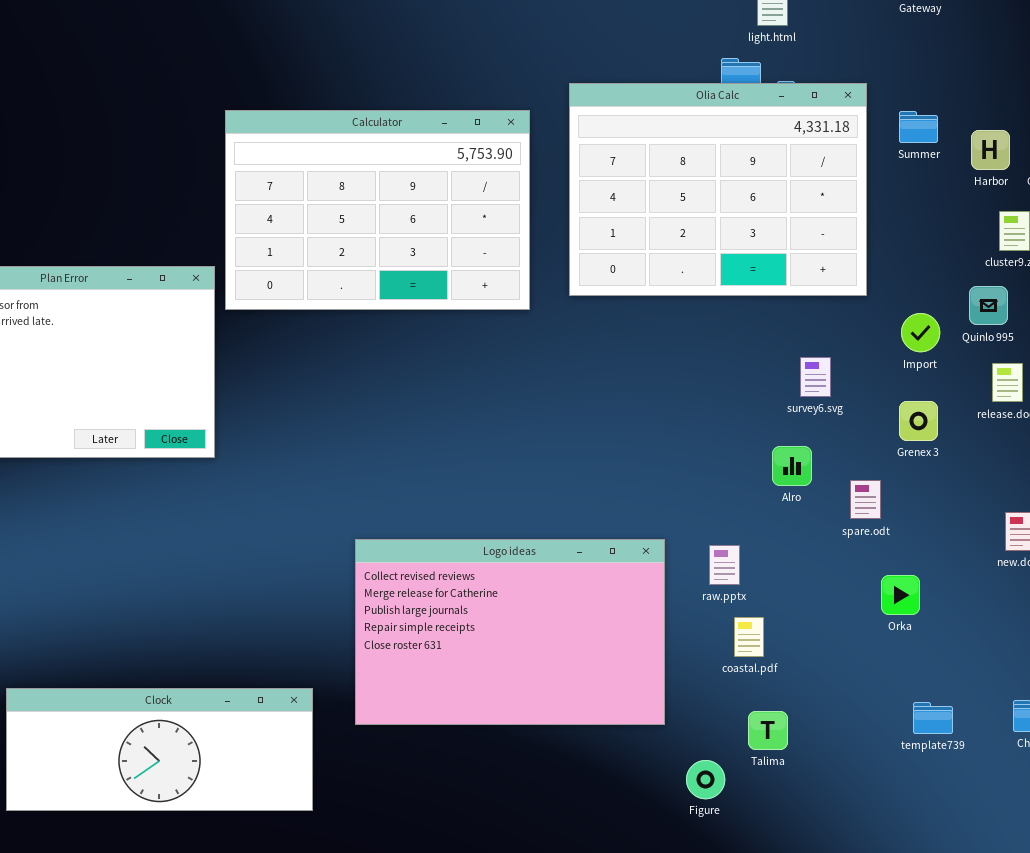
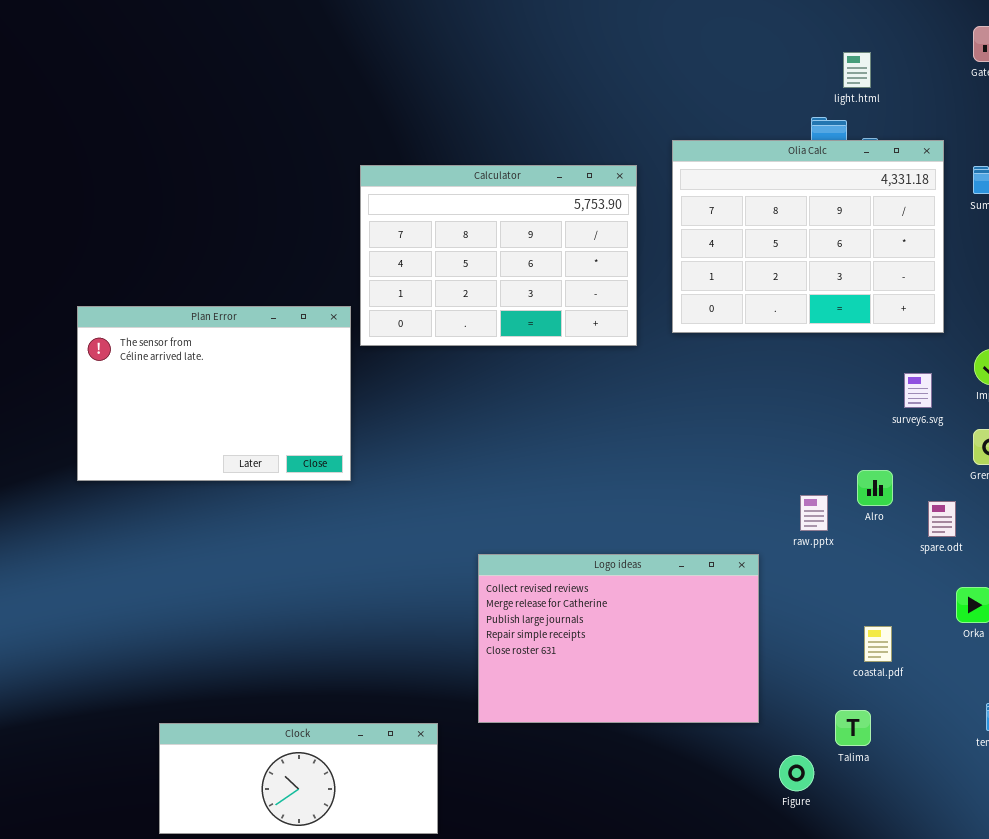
survey6.svg: [800,357,831,397] -> [904,373,932,408], moved
raw.pptx: [709,545,740,585] -> [800,495,828,531], moved
coastal.pdf: [734,617,764,657] -> [864,626,892,662], moved
Clock: [6,688,313,811] -> [159,723,438,834], moved

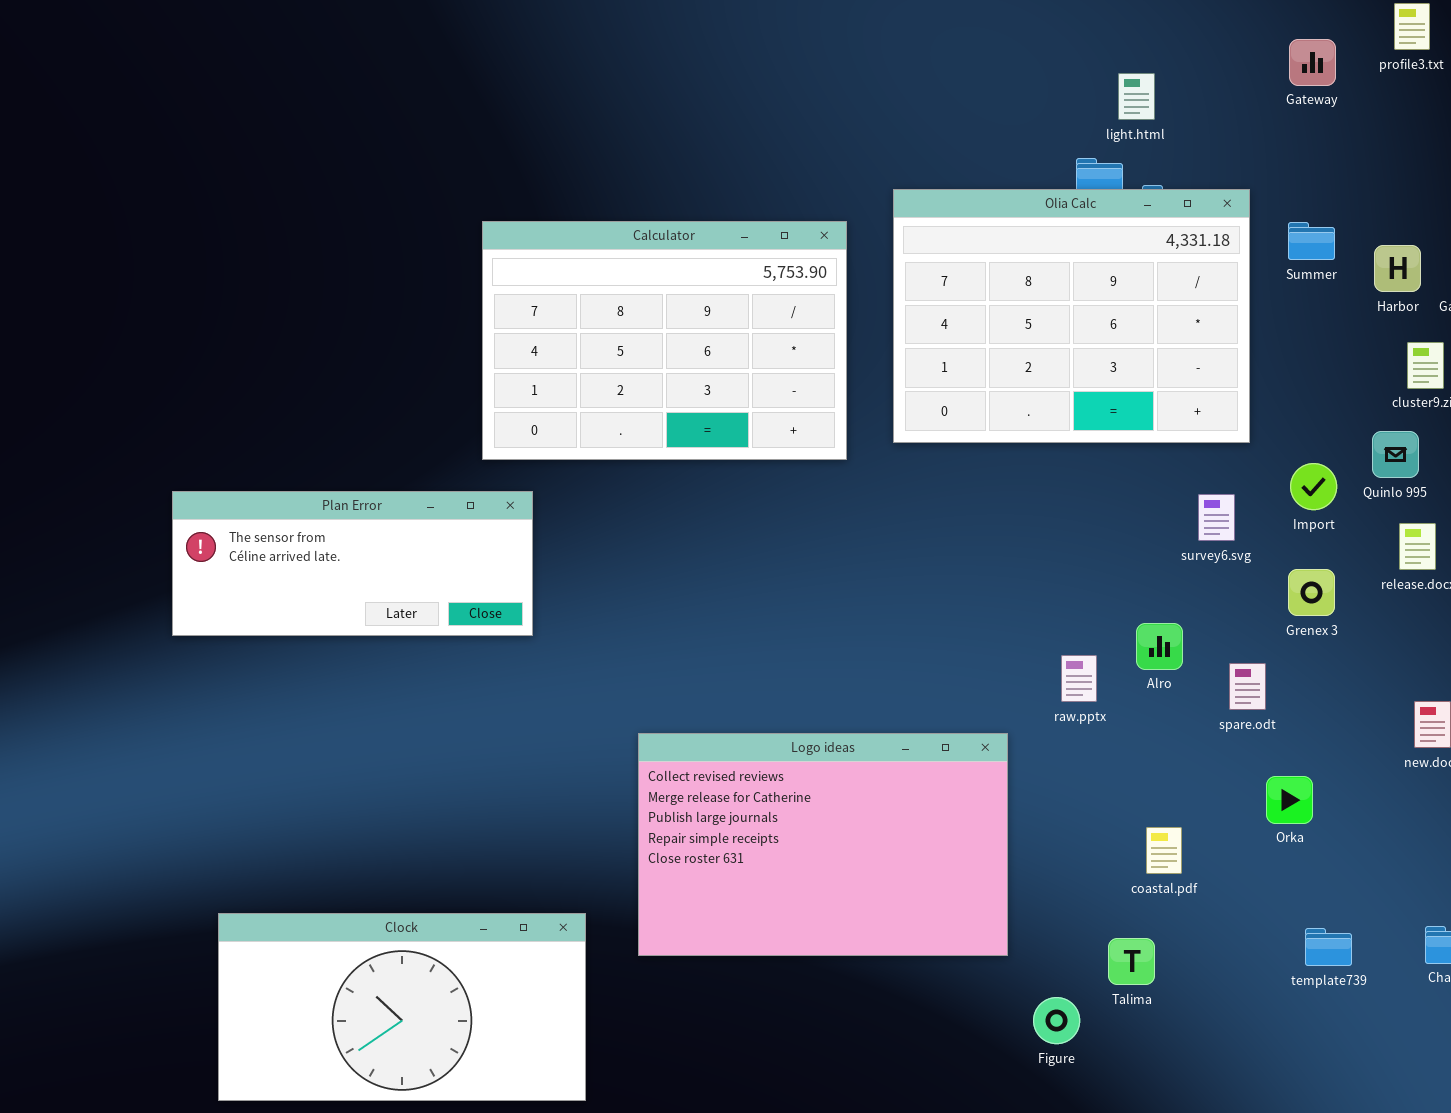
Plan Error: [77,306,351,481] -> [172,491,533,636], moved, resized
Clock: [159,723,438,834] -> [218,913,586,1101], resized

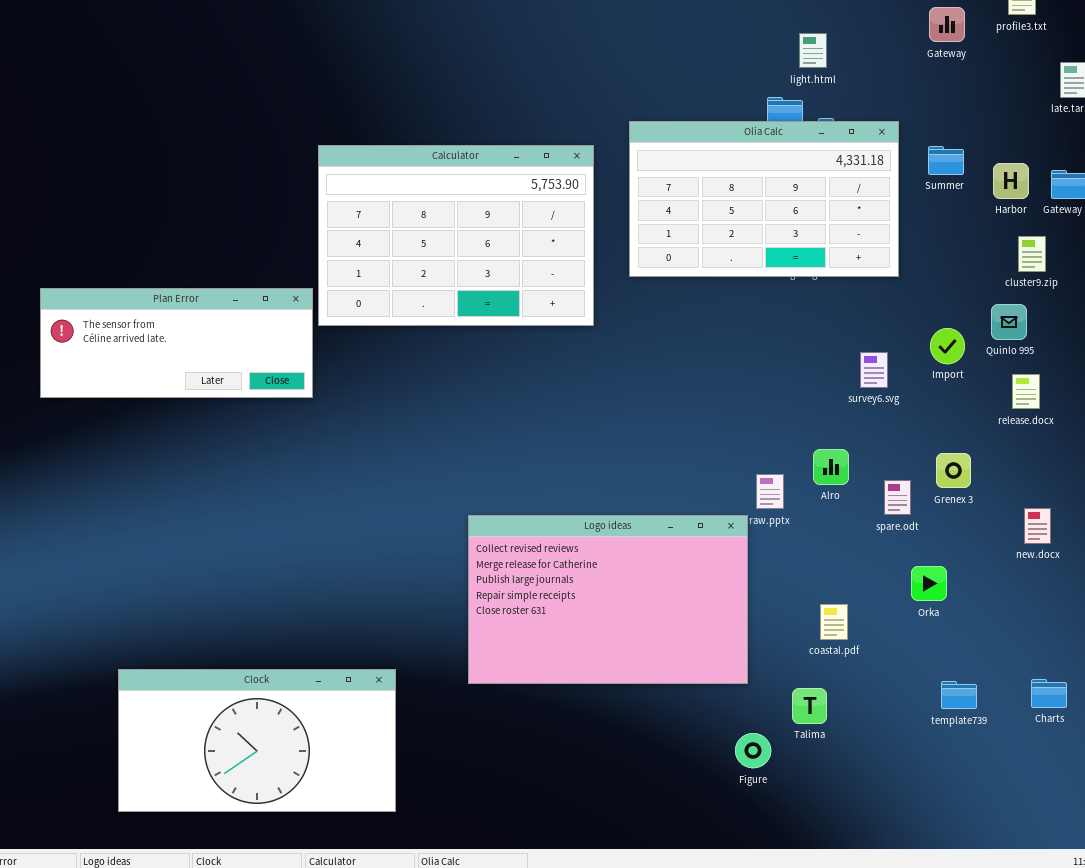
Olia Calc: [893,189,1250,443] -> [629,121,899,277], resized
Plan Error: [172,491,533,636] -> [40,288,313,398], moved
Grenex 3: [1288,569,1335,616] -> [936,453,971,488], moved
Logo ideas: [638,733,1008,956] -> [468,515,748,684], moved

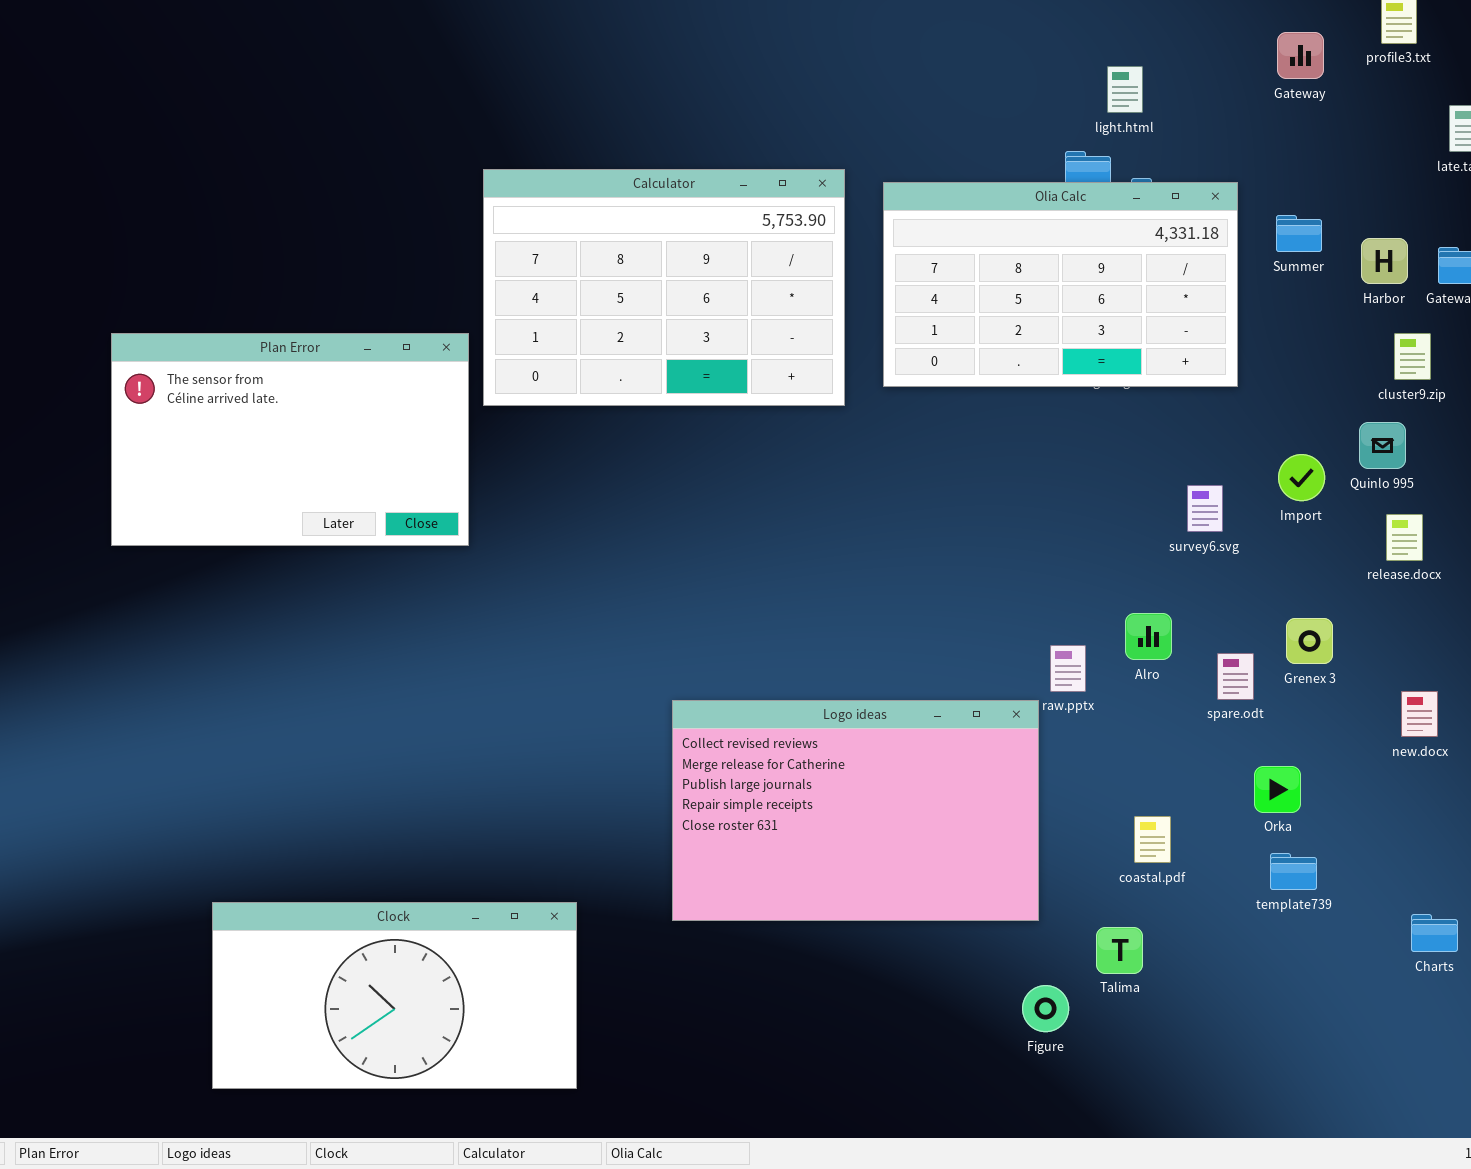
Calculator: [318,145,594,326] -> [483,169,845,406], moved
Plan Error: [40,288,313,398] -> [111,333,469,546], resized
template739: [941,681,977,709] -> [1270,853,1317,890], moved

